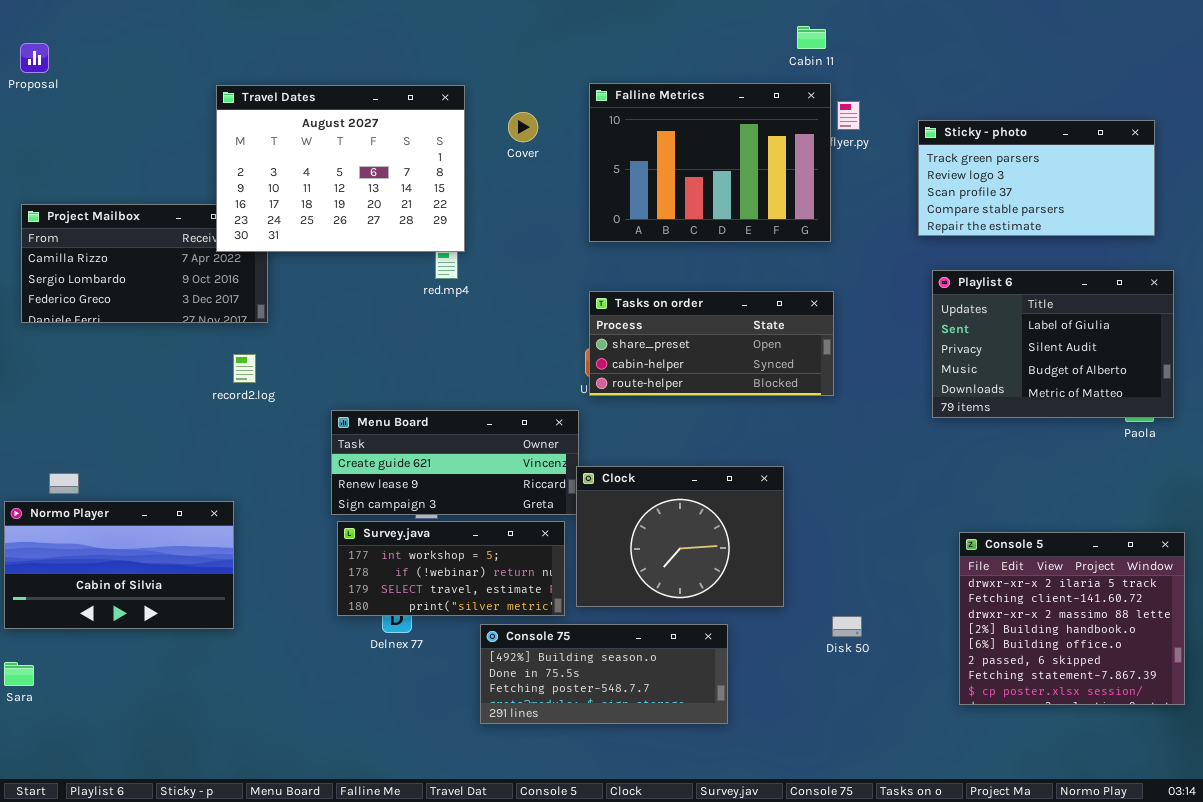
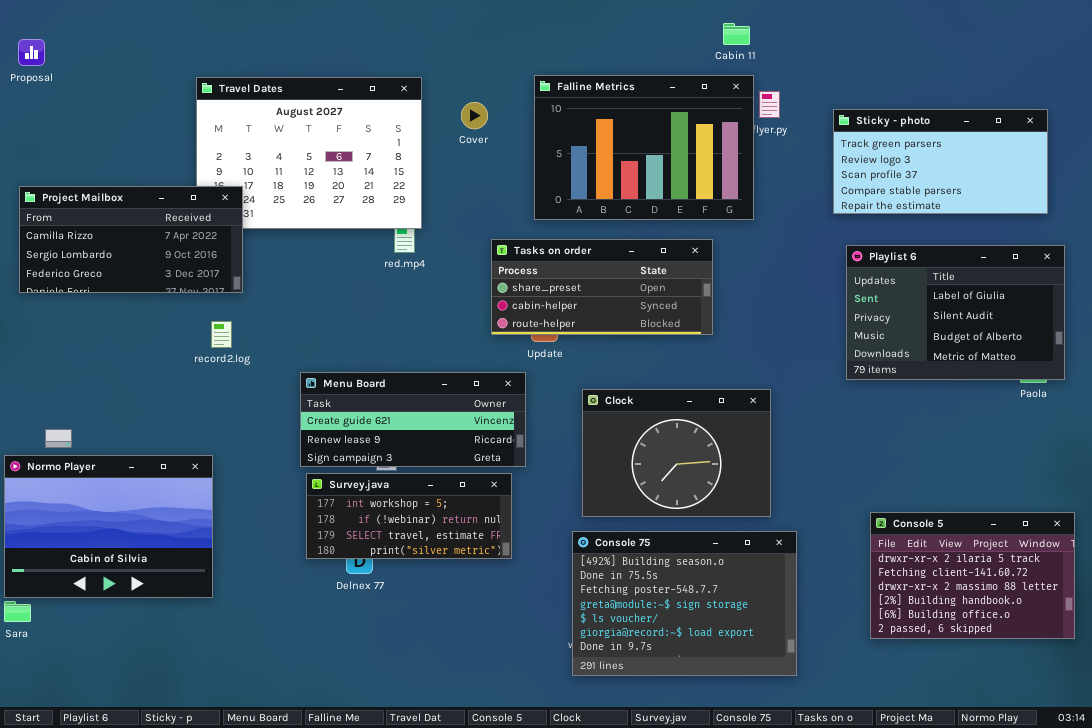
Project Mailbox: [21,204,268,323] -> [19,186,243,293], raised
Tasks on order: [589,291,834,396] -> [491,239,713,335], moved
Clock: [576,466,784,607] -> [582,389,771,517], moved
Normo Player: [4,501,234,629] -> [4,455,213,598], resized
Console 5: [959,532,1185,705] -> [870,512,1075,639], resized
Console 75: [480,624,728,724] -> [572,531,797,676], moved, resized

